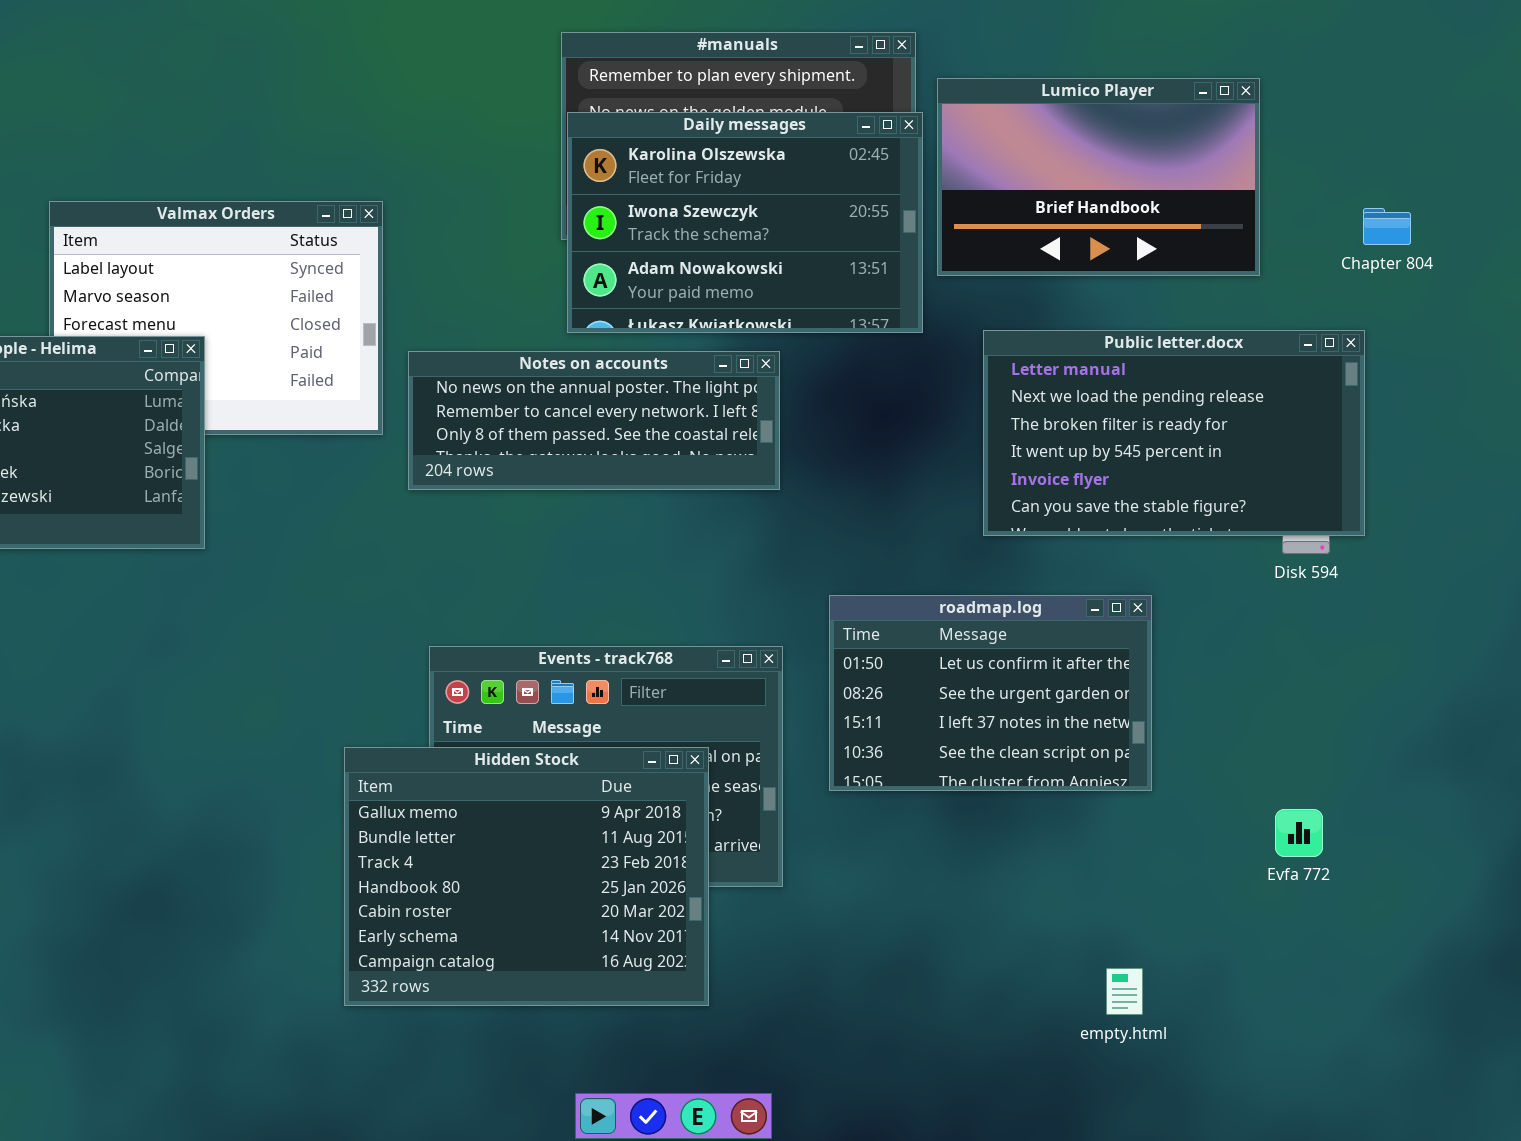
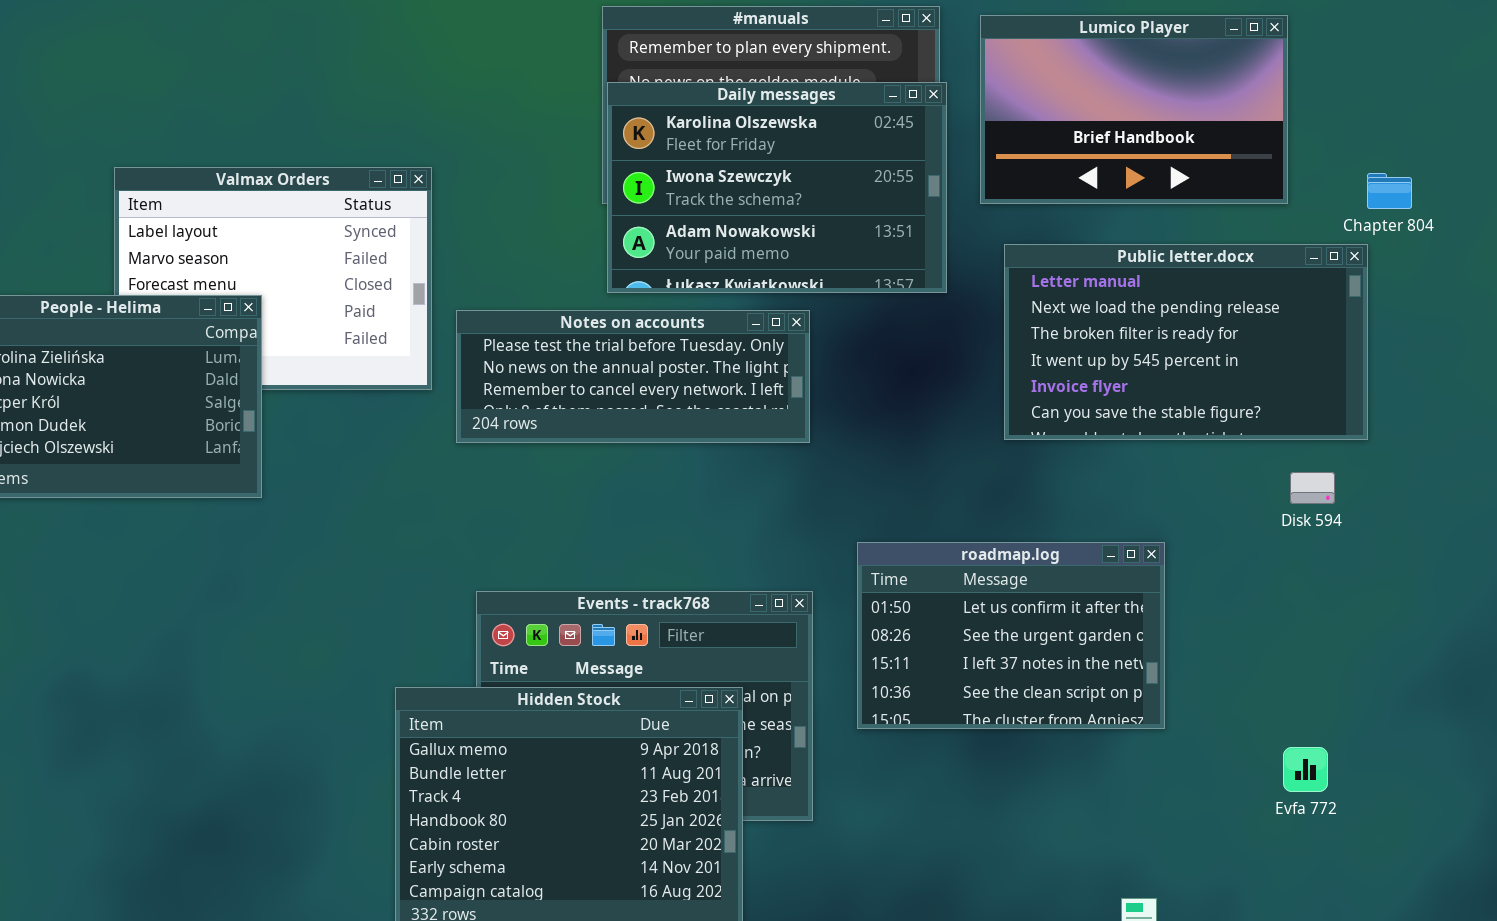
Lumico Player: [937,78,1260,276] -> [980,15,1288,204], moved
Public letter.docx: [983,330,1365,536] -> [1004,244,1368,440], moved
Notes on accounts: [408,351,780,490] -> [456,310,810,443], scrolled up 1 row

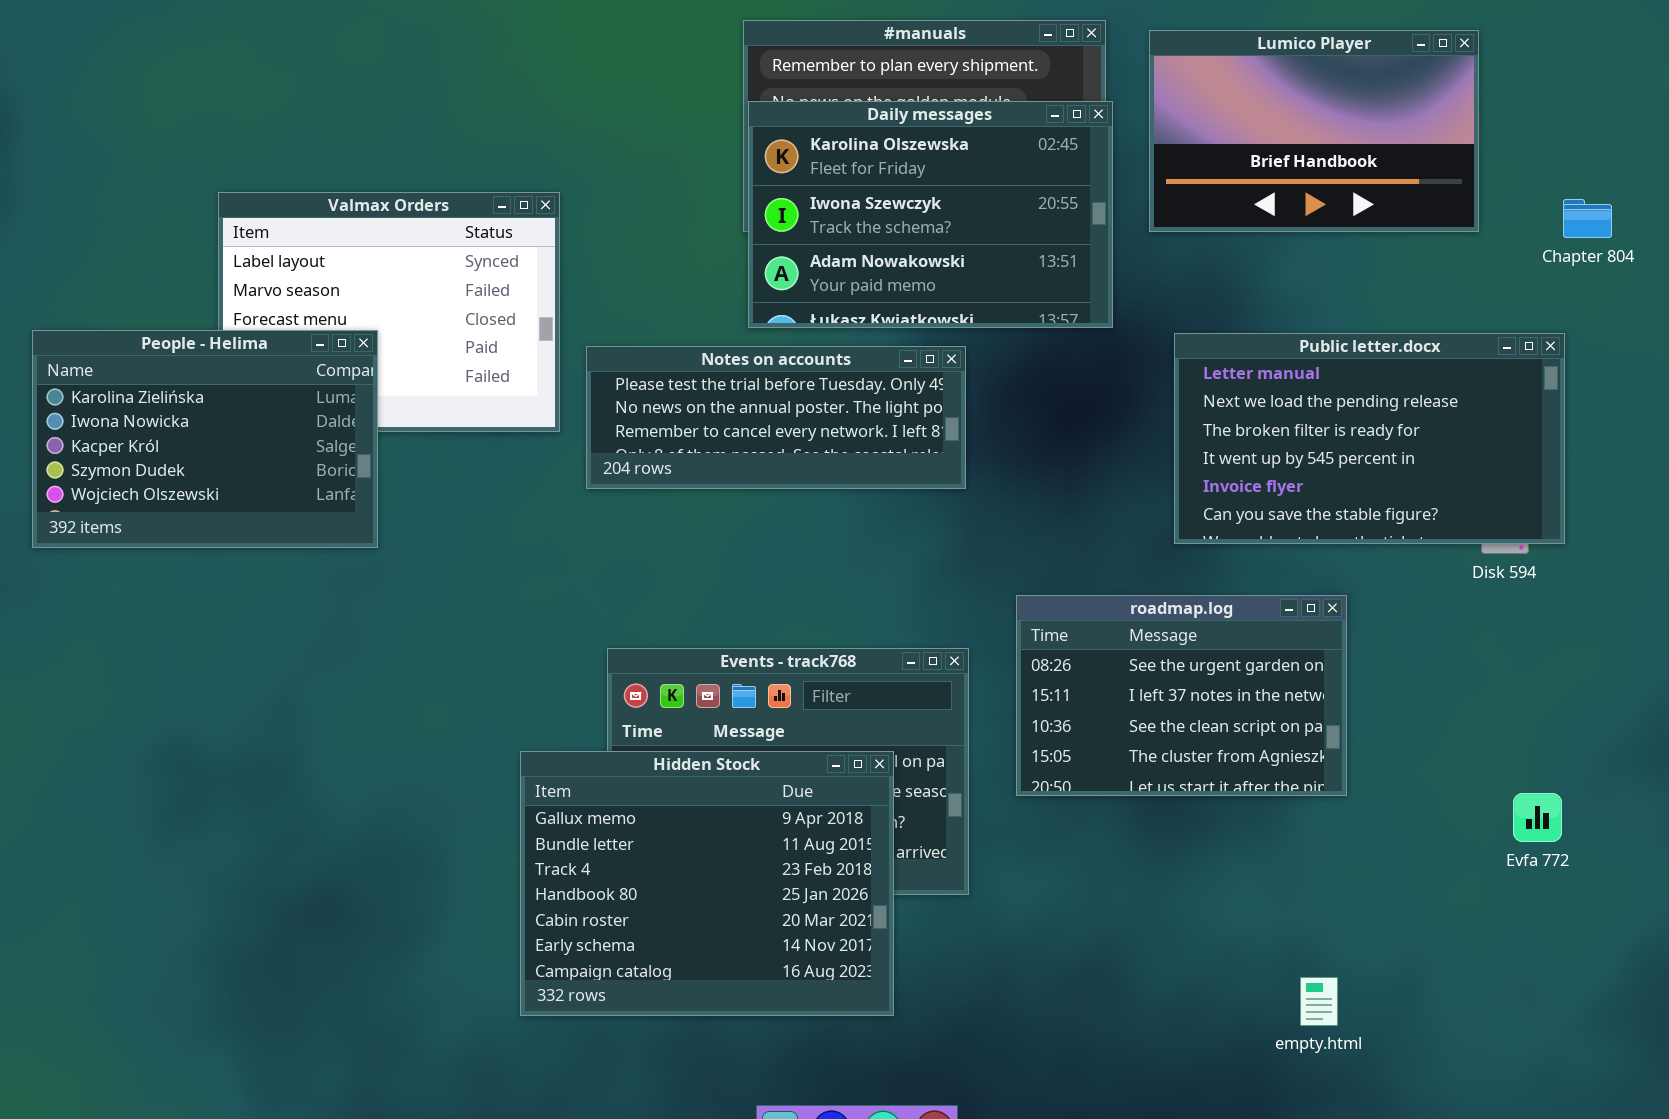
Public letter.docx: [1004,244,1368,440] -> [1174,333,1565,544], moved
roadmap.log: [857,542,1165,729] -> [1016,595,1347,796], scrolled down 1 row
Evfa 772: [1283,747,1328,792] -> [1513,793,1562,842], moved

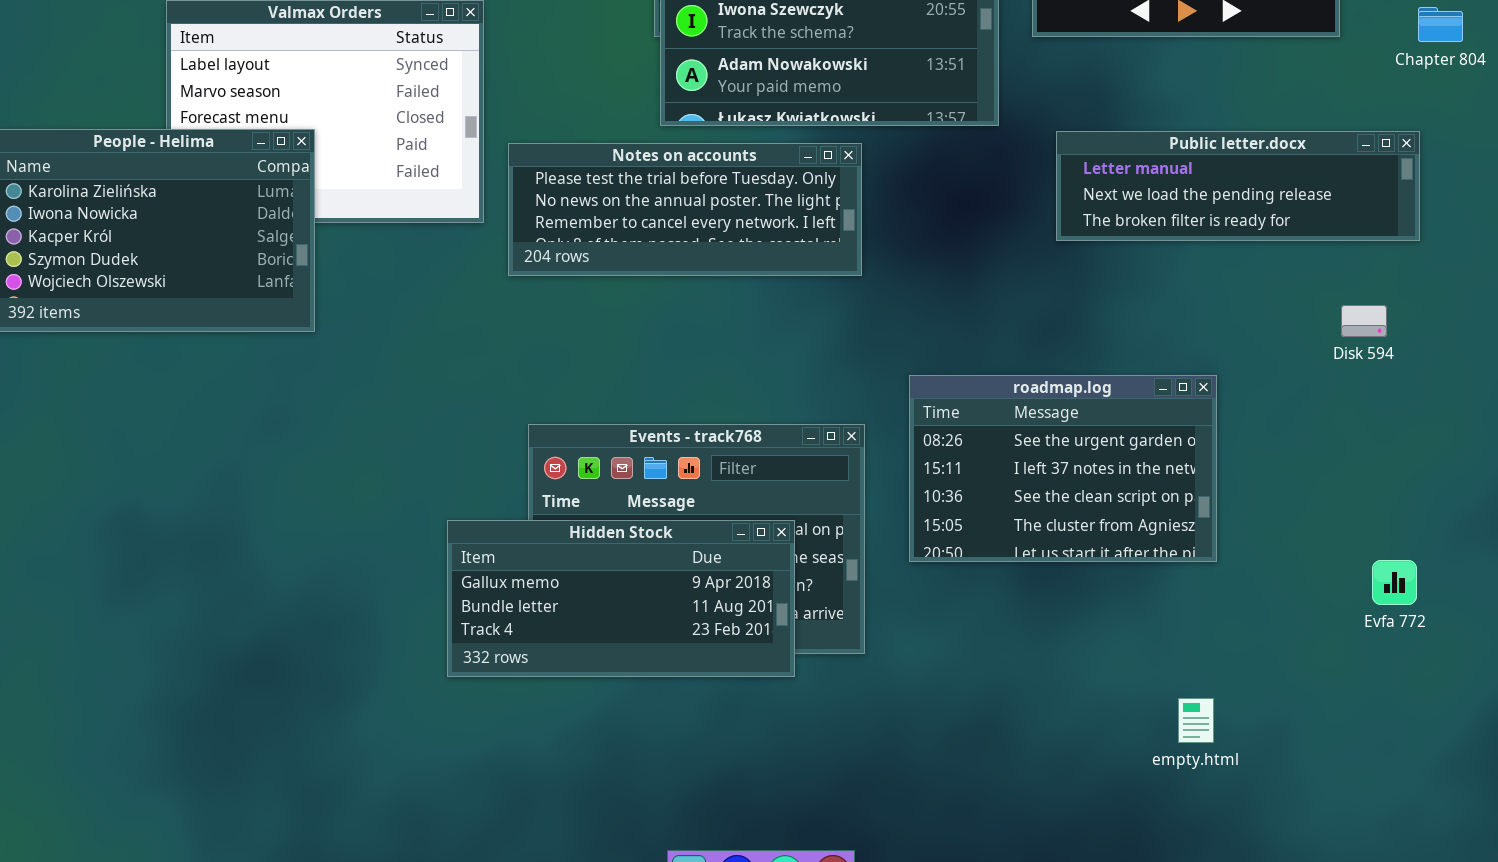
Public letter.docx: [1174,333,1565,544] -> [1056,131,1420,241], resized
Hidden Stock: [520,751,894,1016] -> [447,520,795,677], resized
empty.html: [1300,977,1338,1026] -> [1178,698,1214,743], moved

